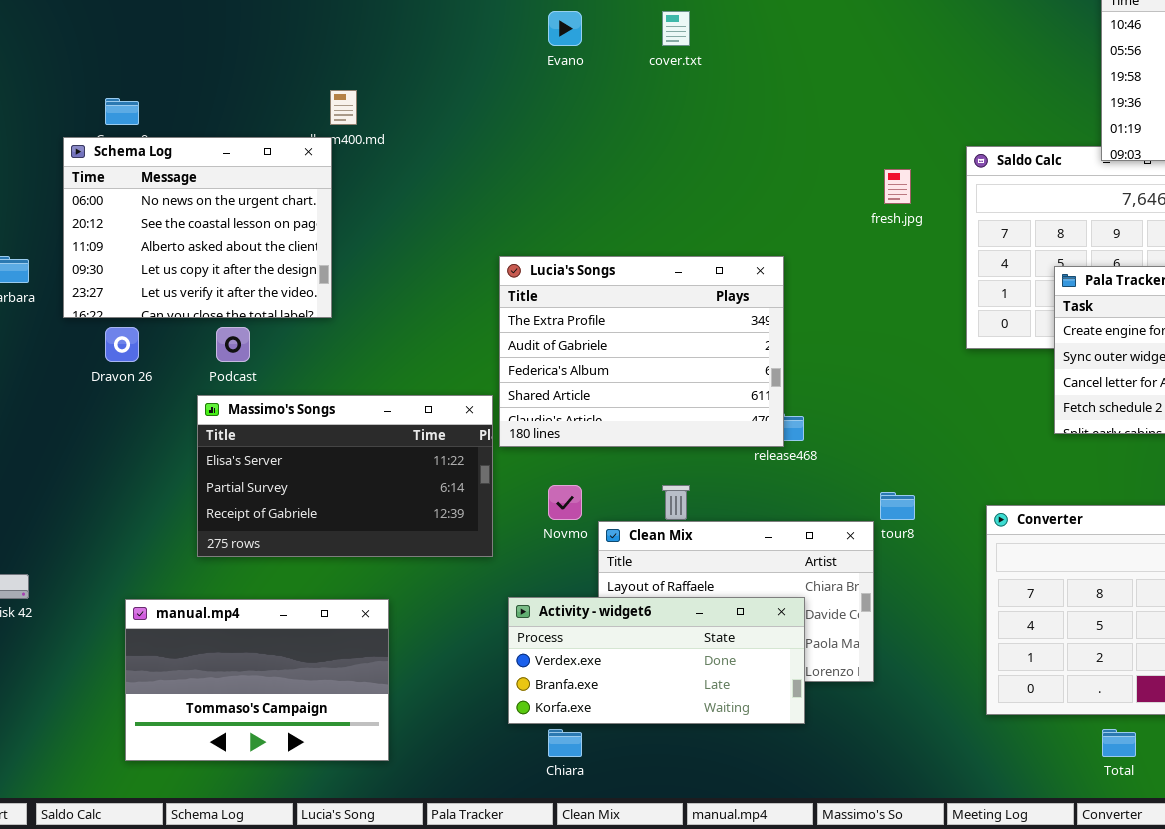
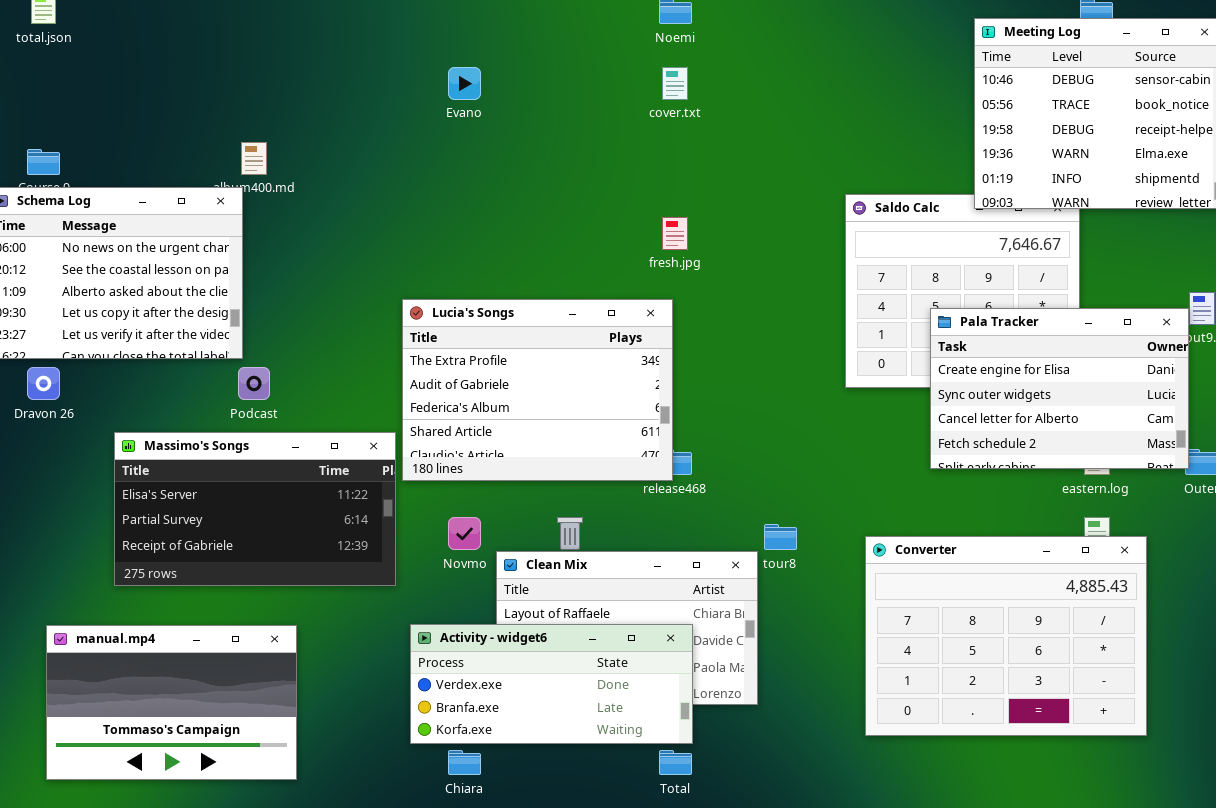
cover.txt: [662,11,690,46] -> [662,67,688,100], moved
fresh.jpg: [884,169,911,204] -> [662,217,688,250], moved
Podcast: [216,327,250,362] -> [238,367,270,400], moved
Total: [1102,729,1136,757] -> [659,750,692,775], moved

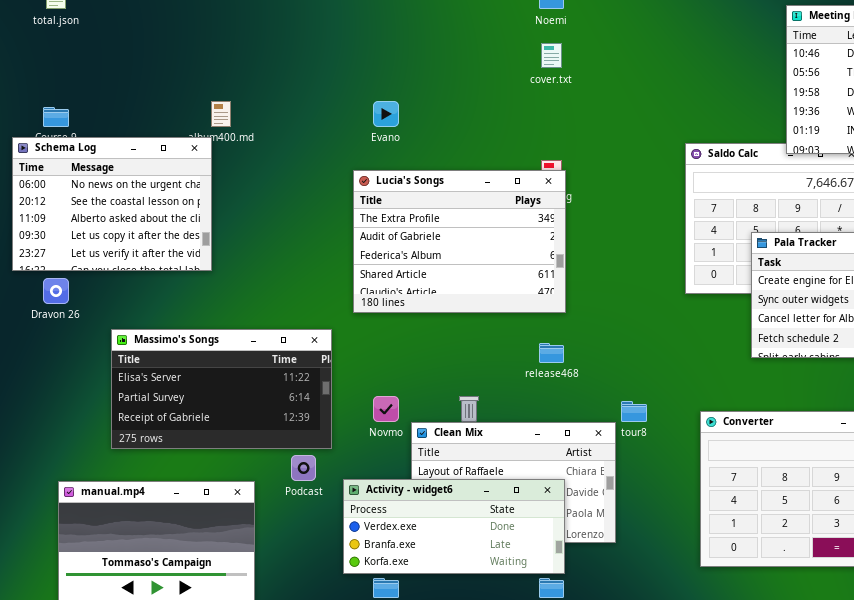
Evano: [448,67,481,100] -> [373,101,399,127], moved
Lucia's Songs: [402,299,673,481] -> [353,170,566,313], moved
Podcast: [238,367,270,400] -> [291,455,316,481], moved

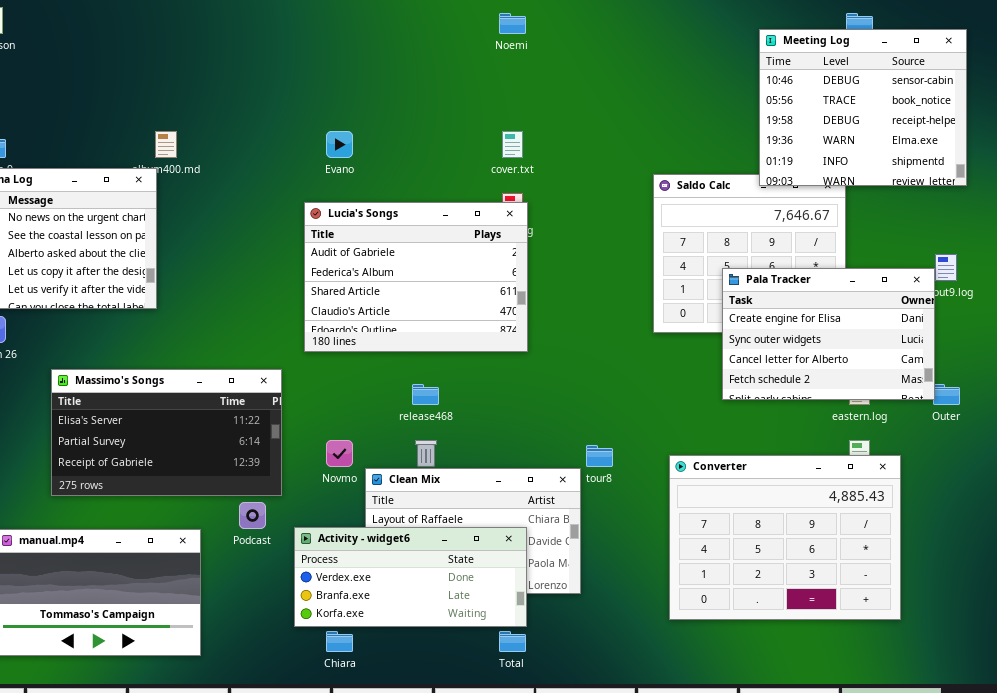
cover.txt: [541,43,562,68] -> [502,131,523,158], moved
Lucia's Songs: [353,170,566,313] -> [304,202,528,352], scrolled down 1 row
release468: [539,343,564,363] -> [412,384,439,405], moved

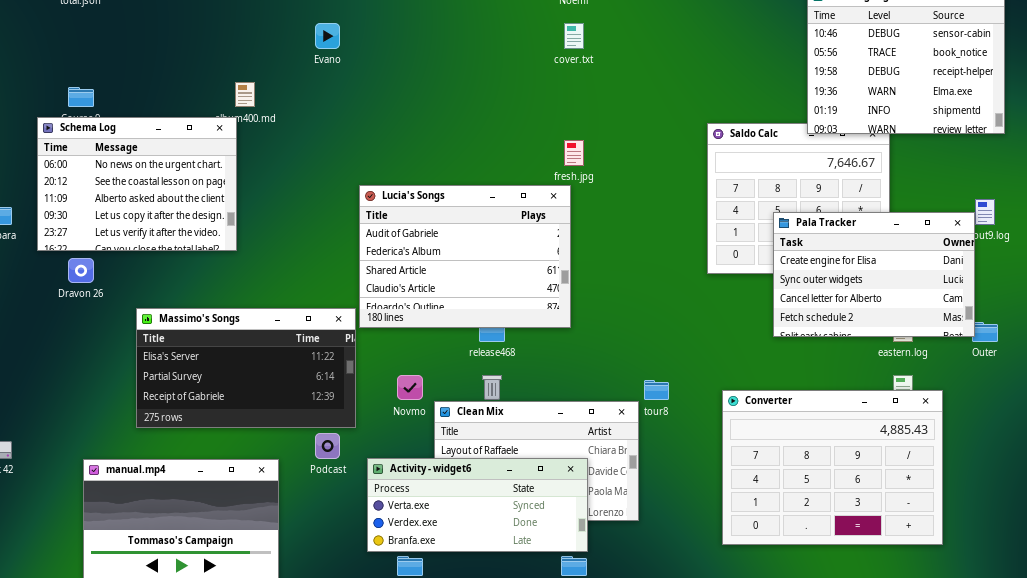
Evano: [326,131,353,158] -> [315,23,340,49], moved
cover.txt: [502,131,523,158] -> [564,23,584,49], moved
Lucia's Songs: [304,202,528,352] -> [359,185,571,328], moved
Activity - widget6: [294,527,527,627] -> [367,458,588,552], scrolled up 1 row

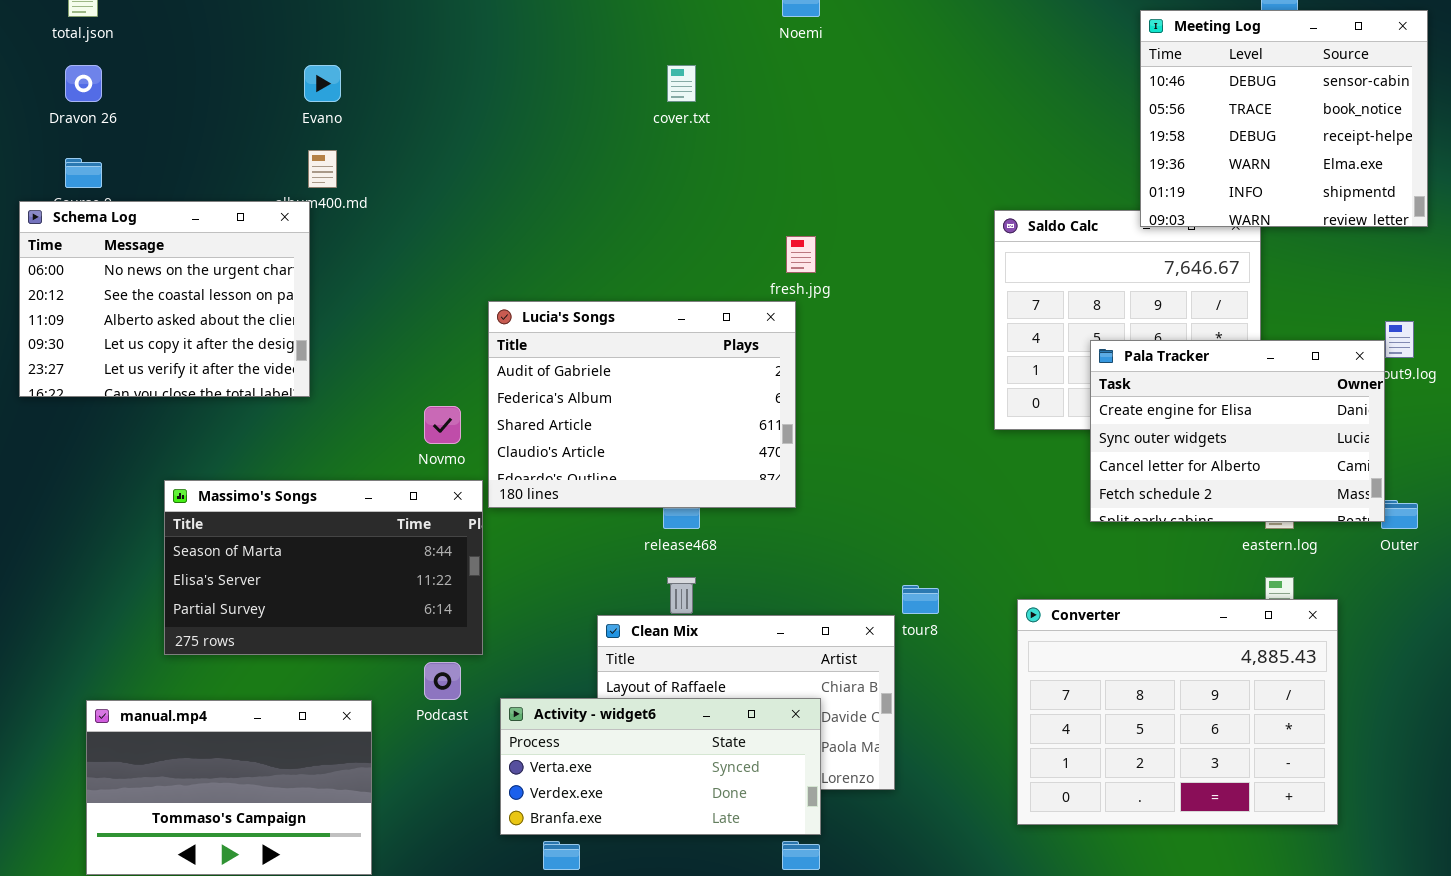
Evano: [315,23,340,49] -> [304,65,341,102], moved
cover.txt: [564,23,584,49] -> [667,65,696,102], moved
Dravon 26: [68,258,94,283] -> [65,65,102,102], moved
Massimo's Songs: [136,308,356,428] -> [164,480,483,655], scrolled up 1 row
Novmo: [397,375,423,400] -> [424,406,461,444], moved

